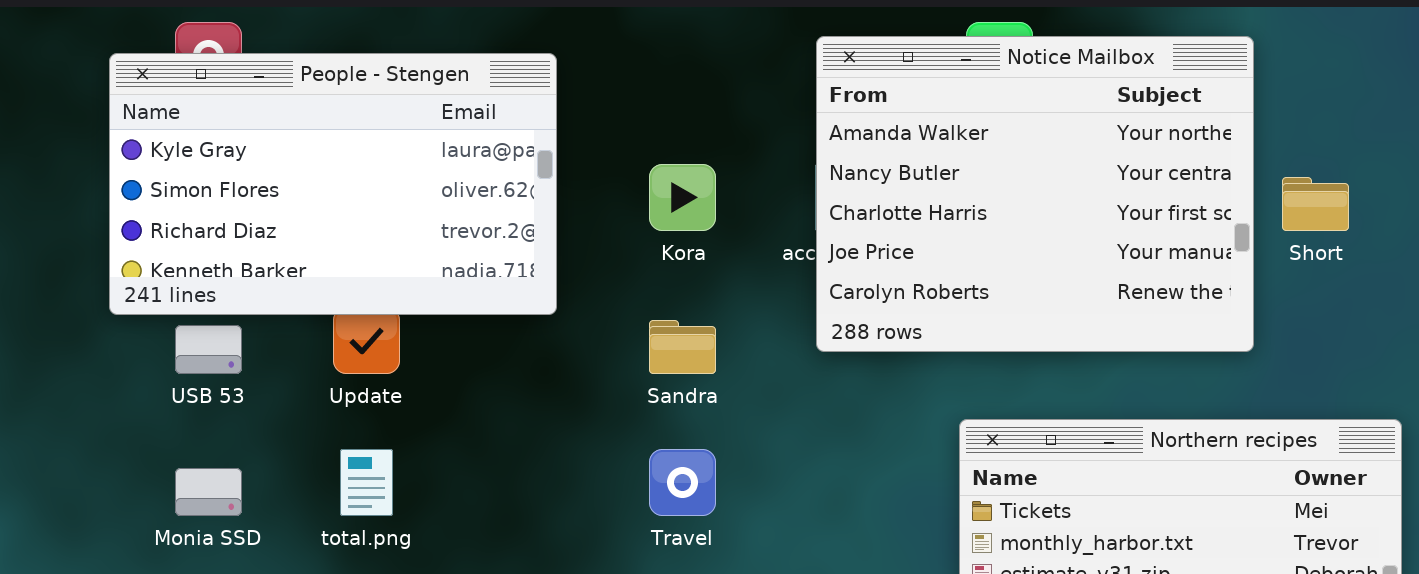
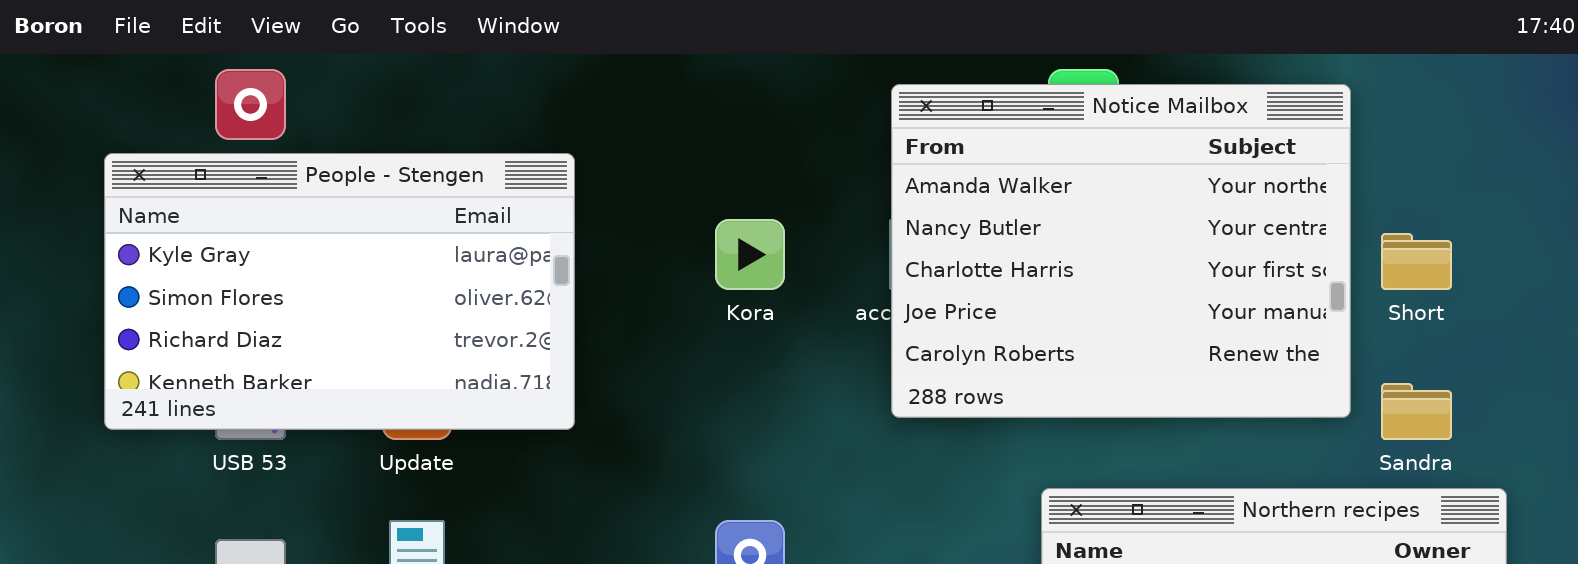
People - Stengen: [109,53,557,315] -> [104,153,575,430], moved
Sandra: [649,320,716,374] -> [1381,383,1452,440], moved

